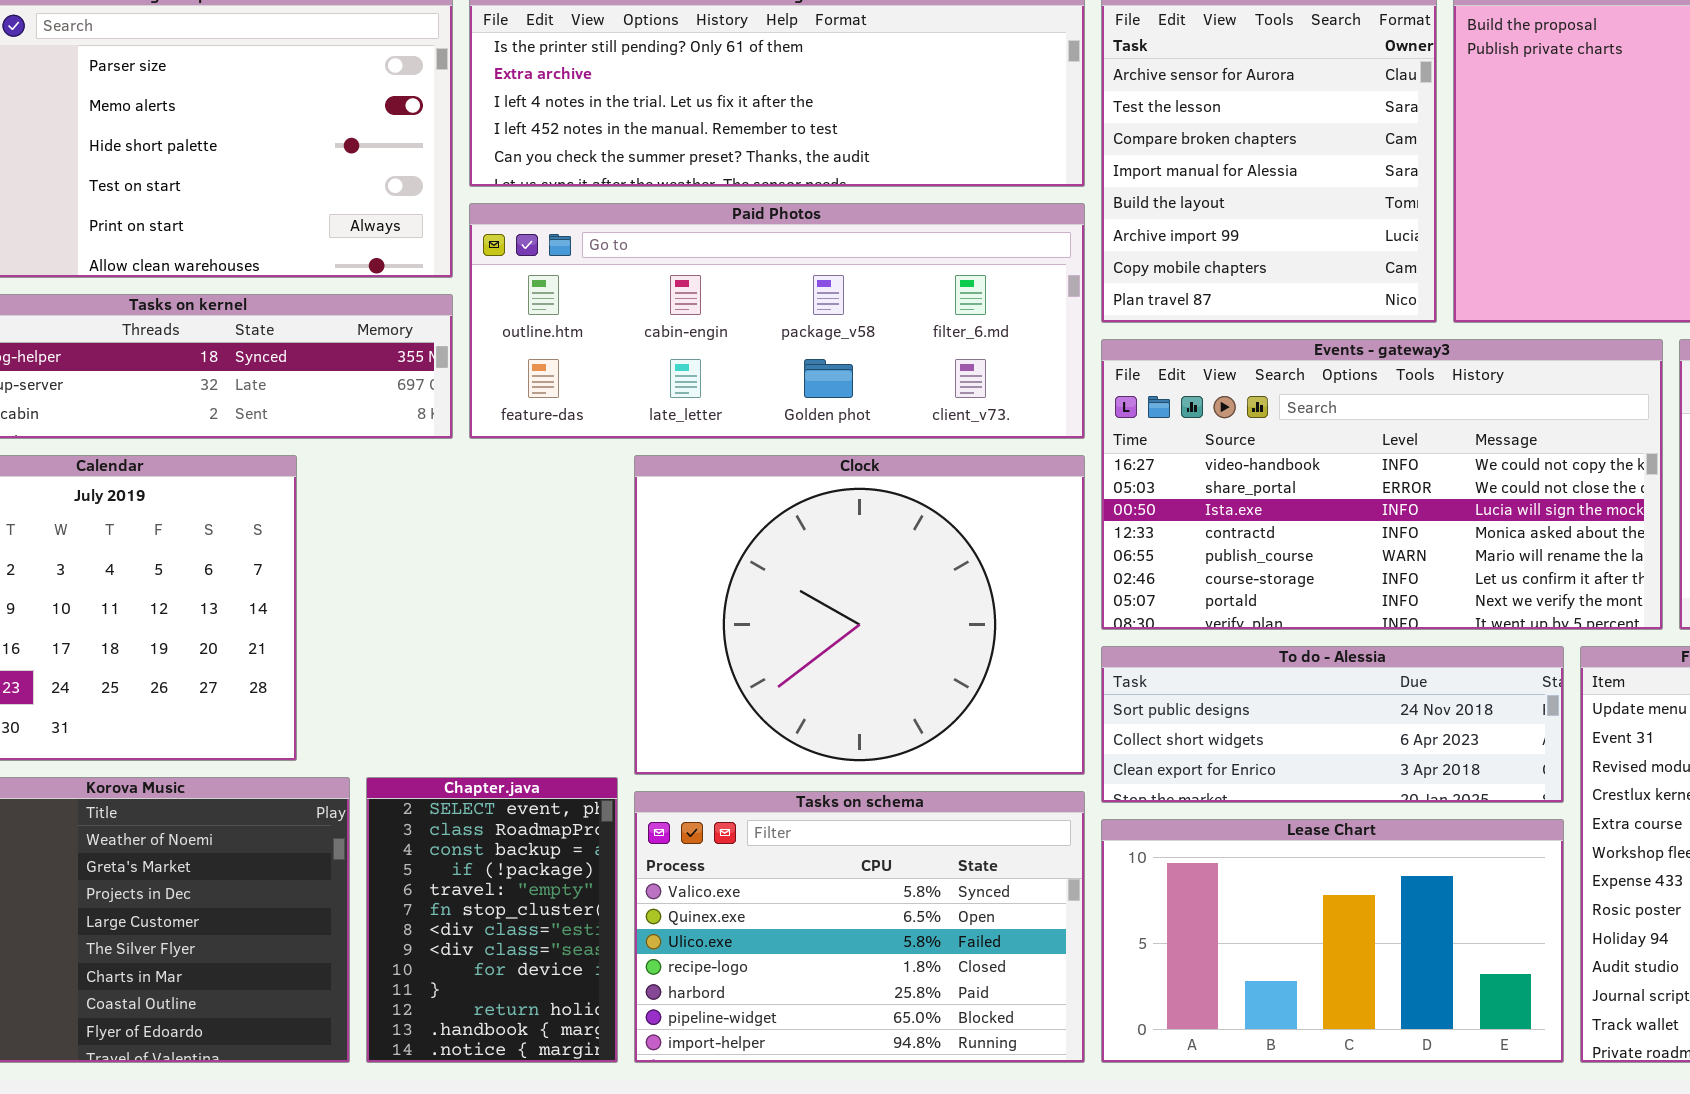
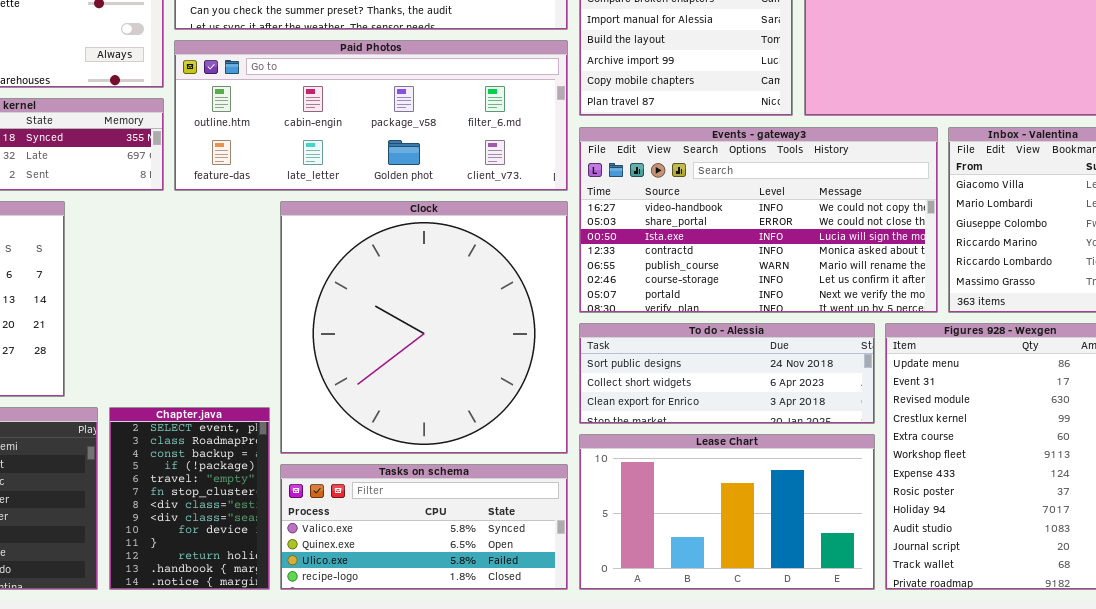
Clock: [634,455,1085,775] -> [280,201,568,454], resized
Tasks on schema: [634,791,1085,1063] -> [280,464,568,590], resized

